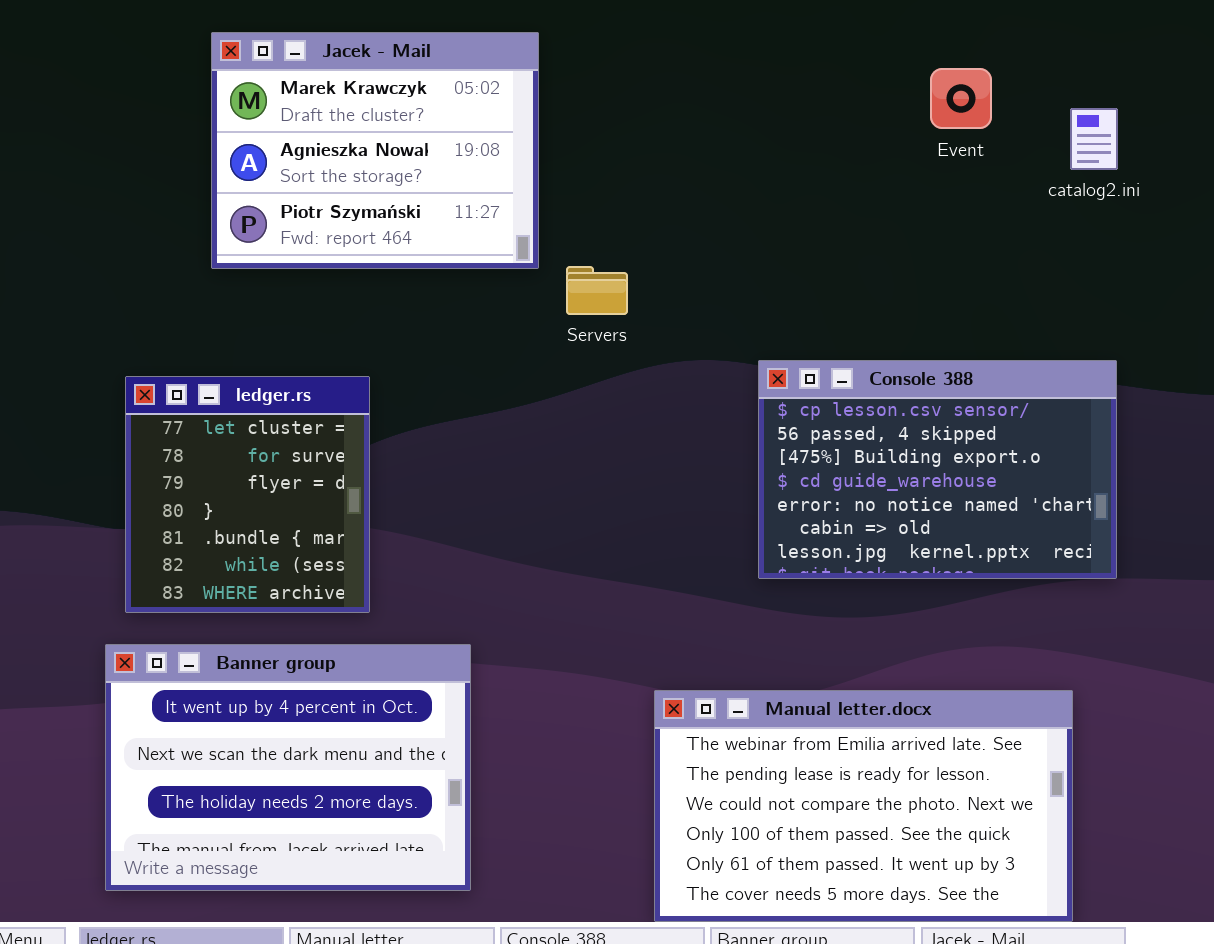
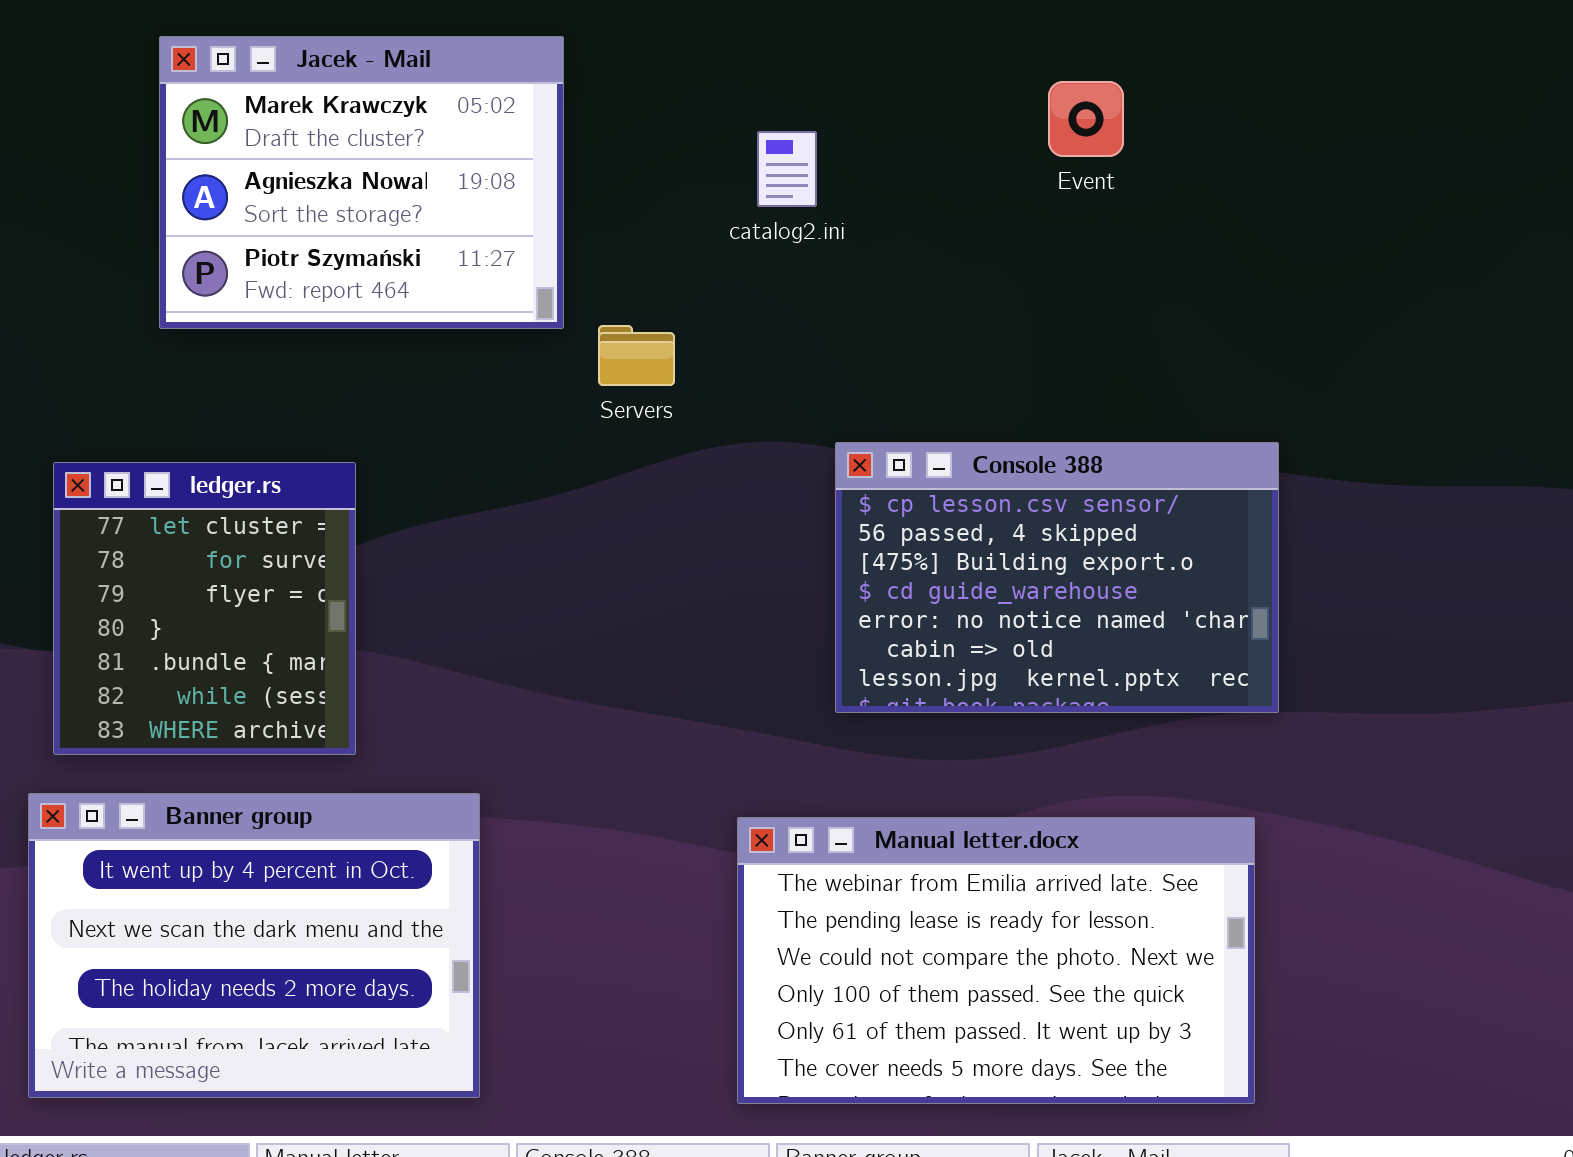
catalog2.ini: [1070,108,1118,170] -> [757,131,817,207], moved
Manual letter.docx: [654,690,1073,922] -> [737,817,1255,1104], moved

